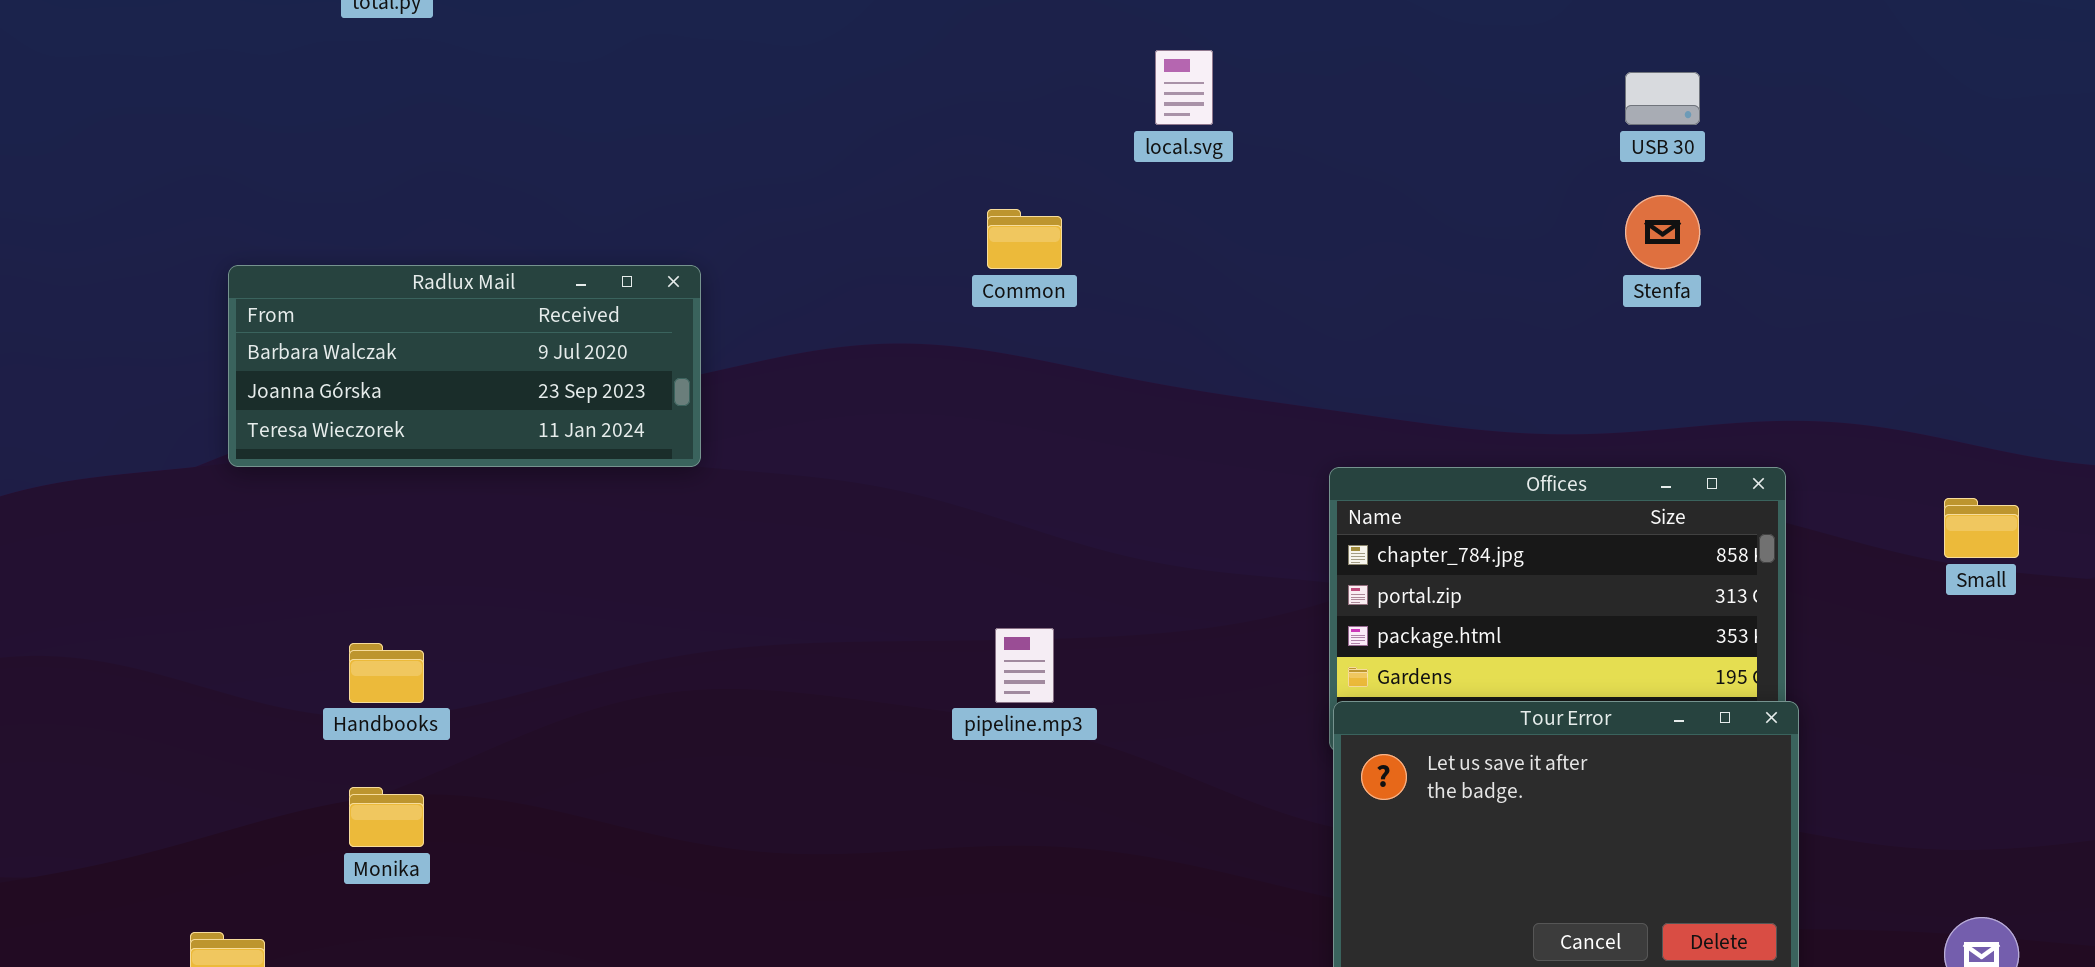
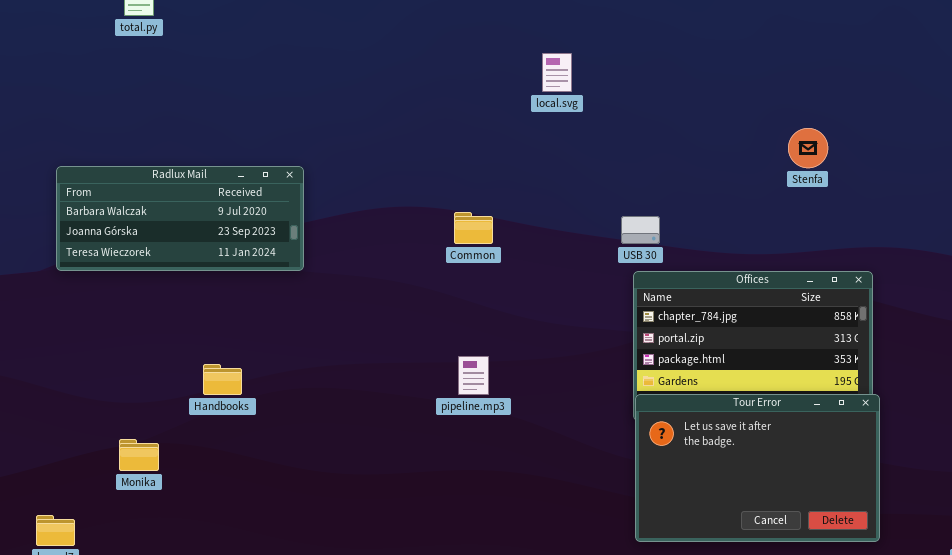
USB 30: [1625,72,1700,125] -> [621,216,660,244], moved
Common: [987,209,1062,269] -> [454,212,493,244], moved
Handbooks: [349,643,424,703] -> [203,364,242,395], moved

